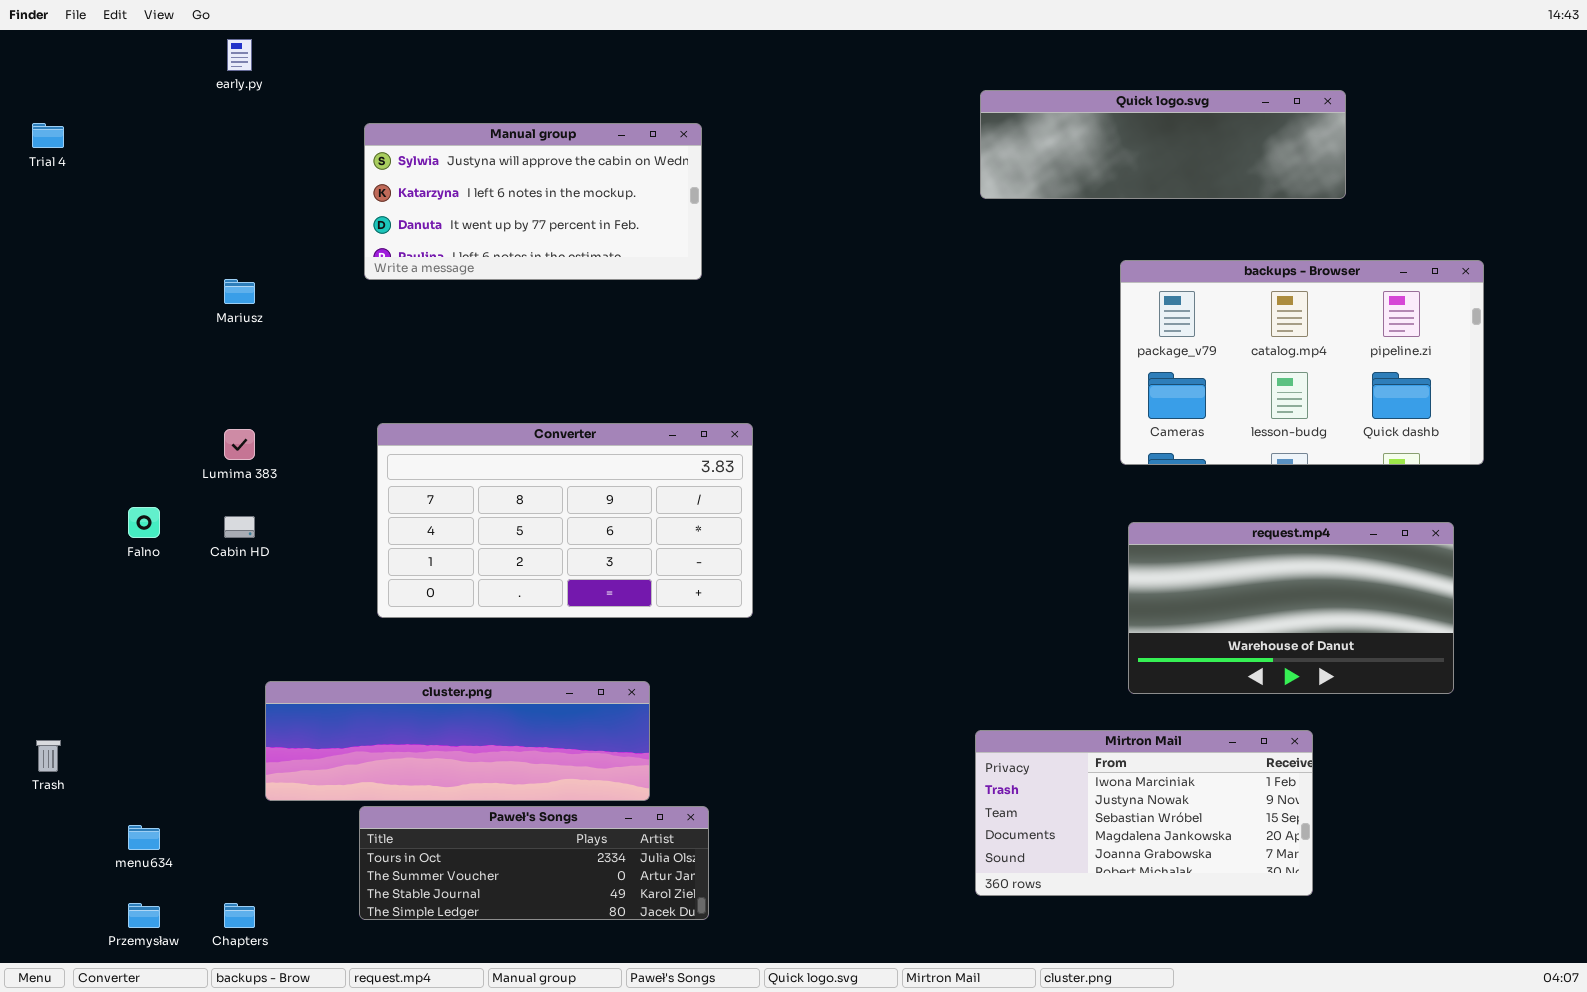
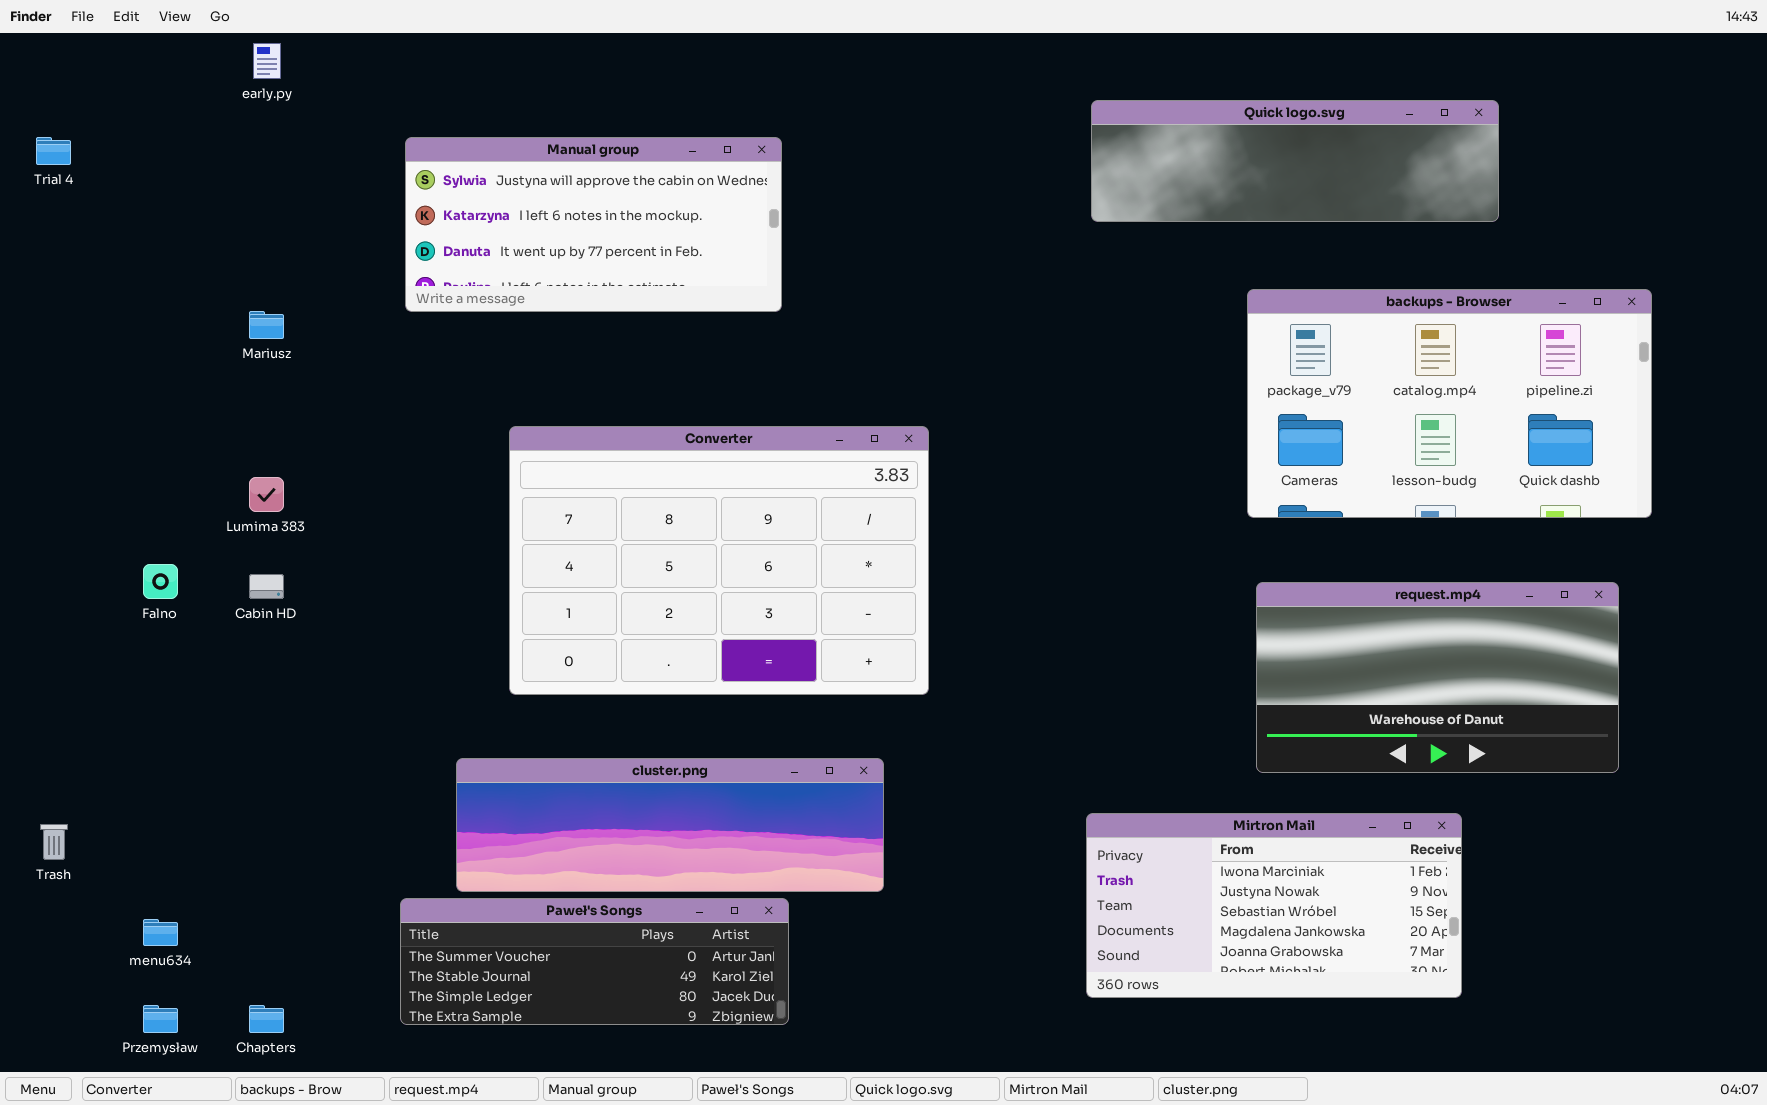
Converter: [377,423,753,618] -> [509,426,929,695], moved, resized
cluster.png: [265,681,650,801] -> [456,758,884,892], moved
Paweł's Songs: [359,806,709,920] -> [400,898,789,1025], scrolled down 1 row

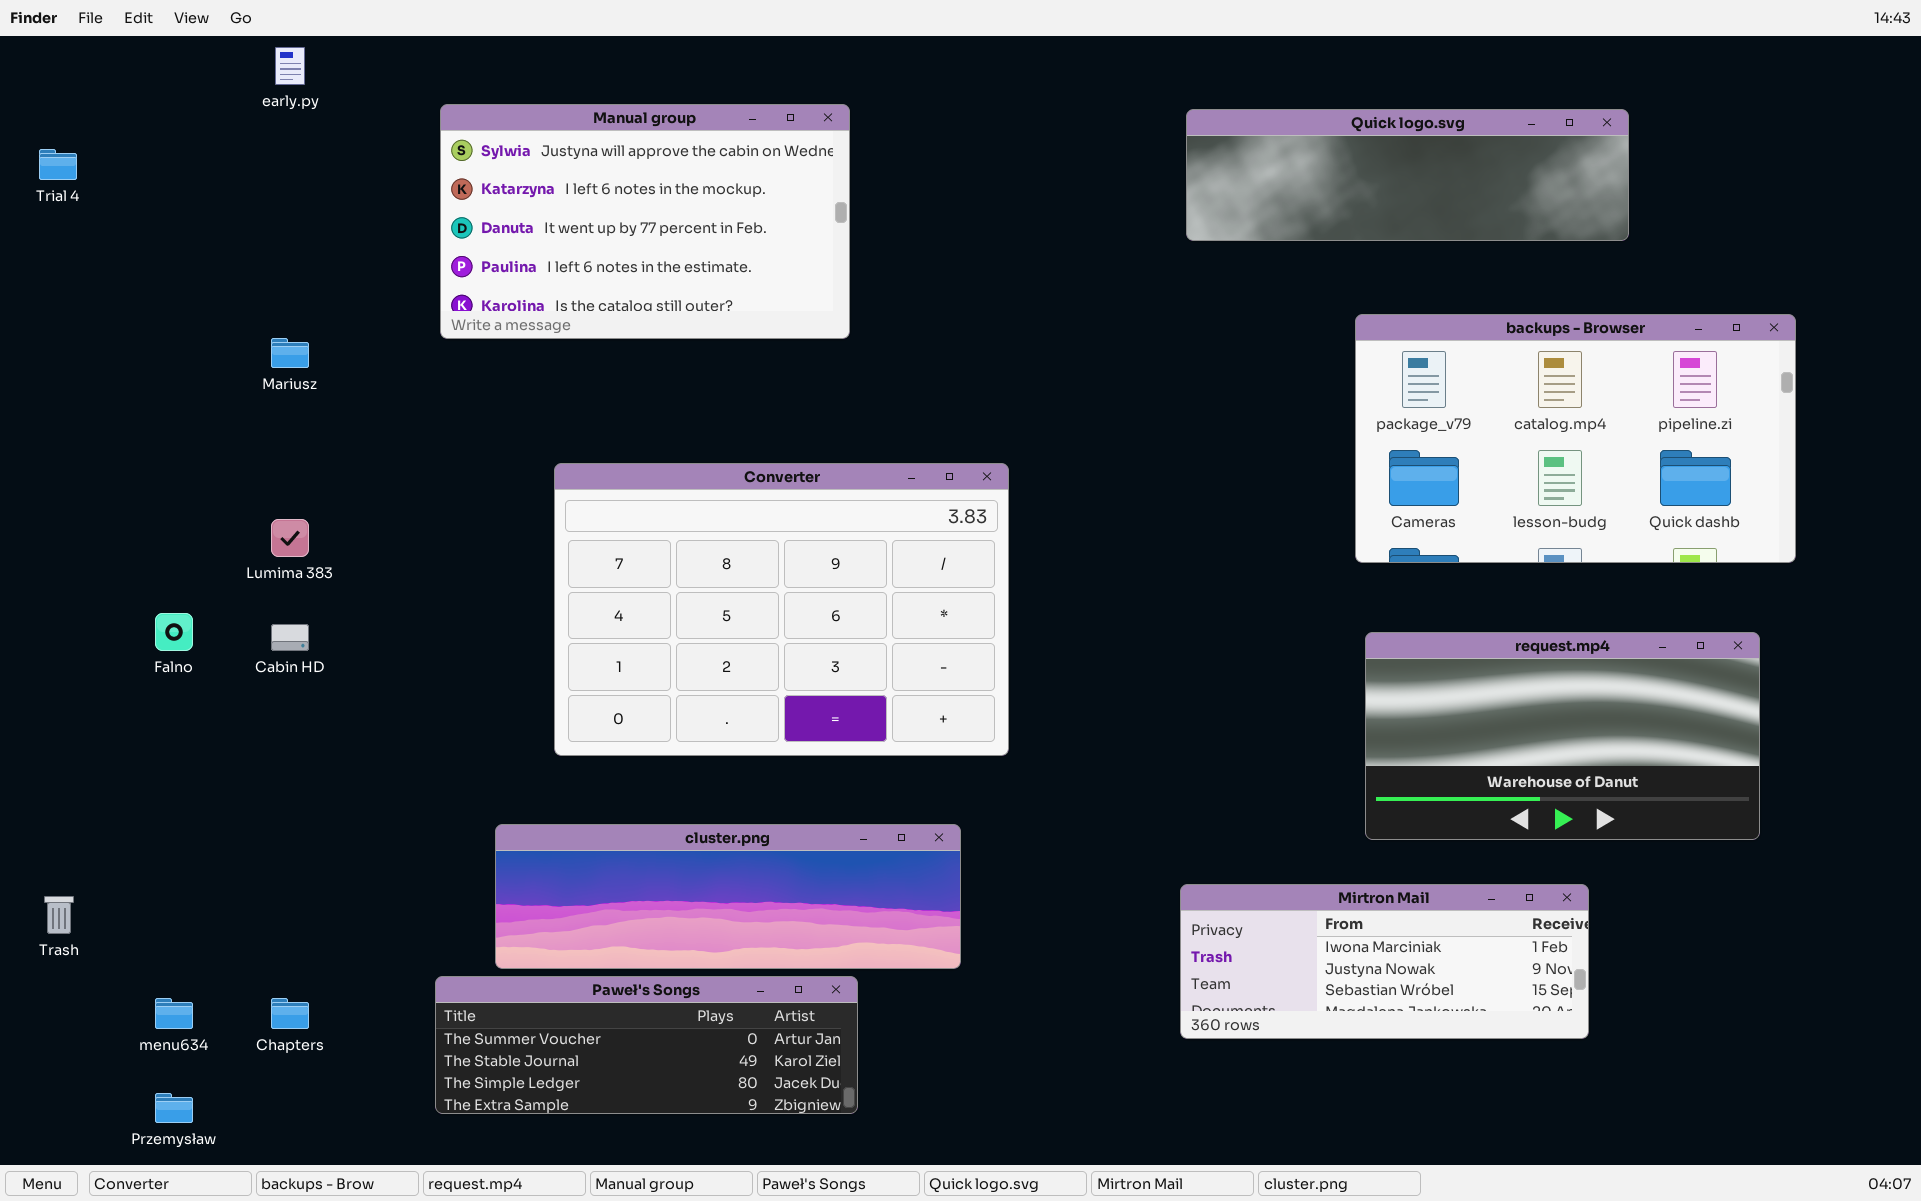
Manual group: [405,137,782,312] -> [440,104,850,339], resized
Mirtron Mail: [1086,813,1462,998] -> [1180,884,1589,1039], resized
Chapters: [249,1005,284,1033] -> [271,998,309,1029], moved

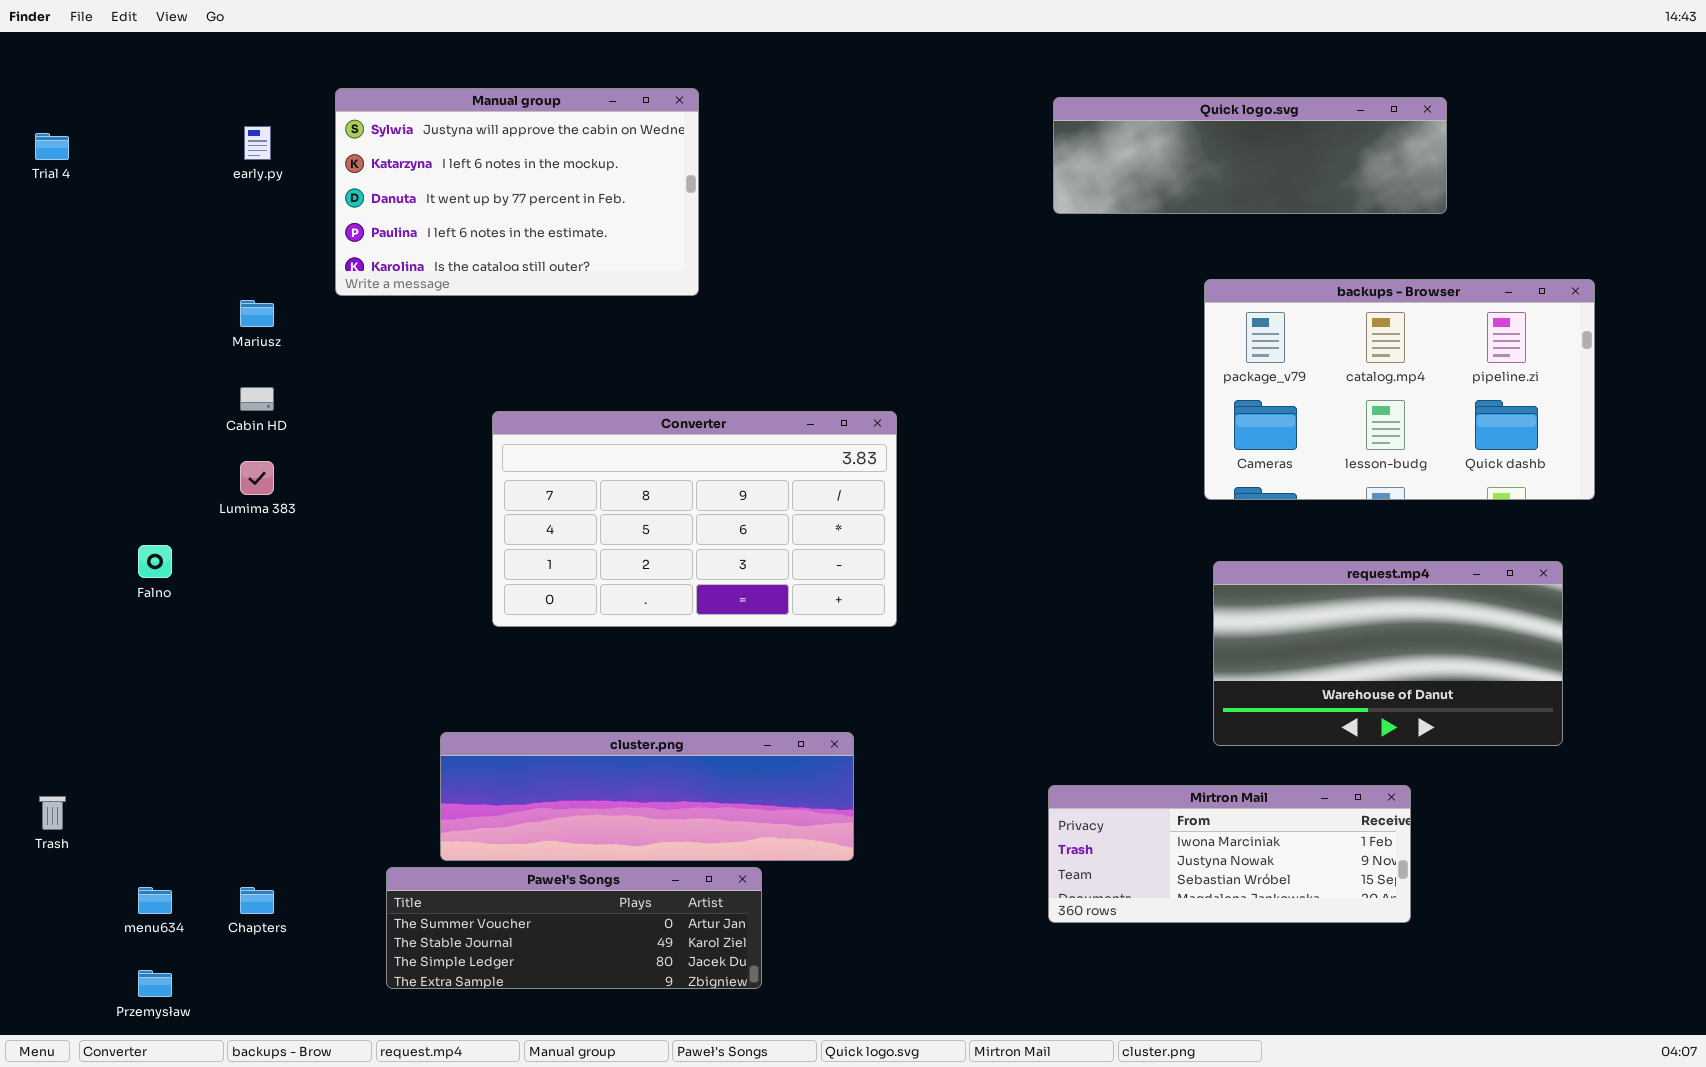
early.py: [275,47,305,85] -> [244,126,271,160], moved
Manual group: [440,104,850,339] -> [335,88,699,296], moved
Converter: [554,463,1009,756] -> [492,411,897,627], resized
Cabin HD: [271,624,309,651] -> [240,387,274,411], moved

